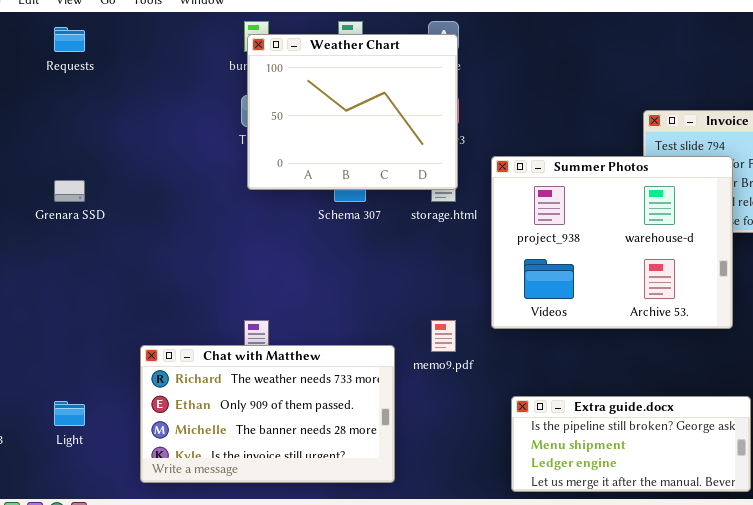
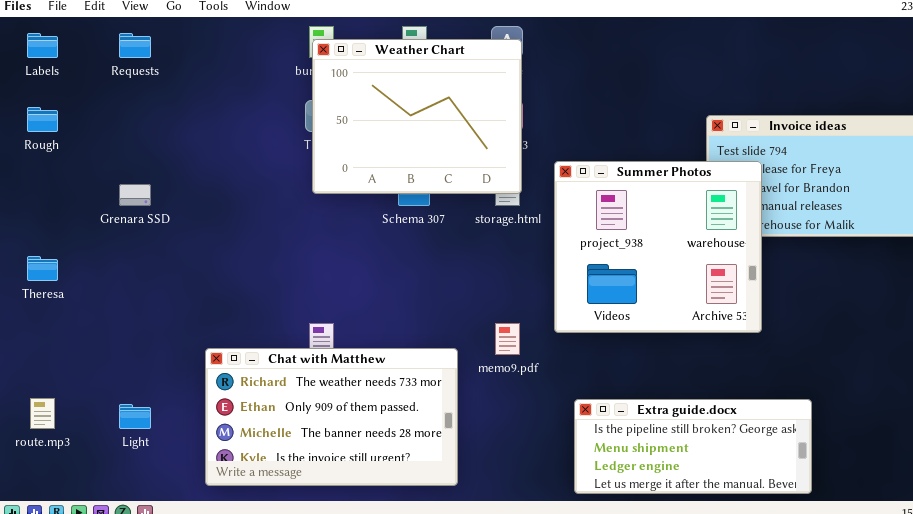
Summer Photos: [491,156,733,329] -> [554,161,762,333], resized

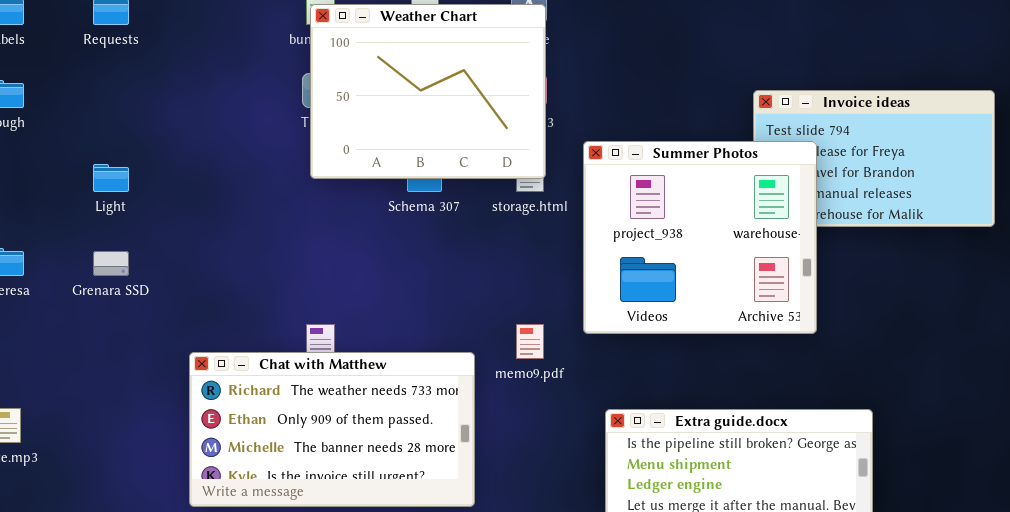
Grenara SSD: [119,184,151,206] -> [93,251,129,276], moved
Light: [119,404,151,429] -> [93,164,129,192], moved

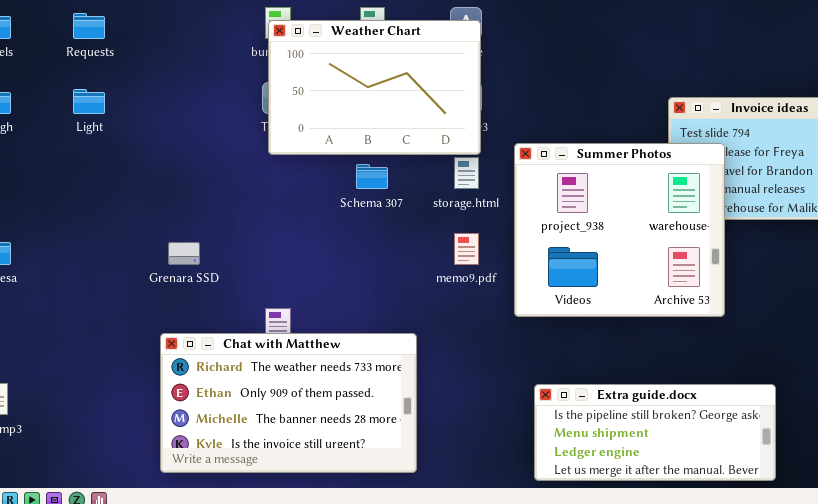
Weather Chart: [310,4,546,179] -> [268,20,481,155], resized
Light: [93,164,129,192] -> [73,89,105,114], moved
Grenara SSD: [93,251,129,276] -> [168,242,200,265], moved
memo9.pdf: [516,324,544,359] -> [454,233,479,265], moved

